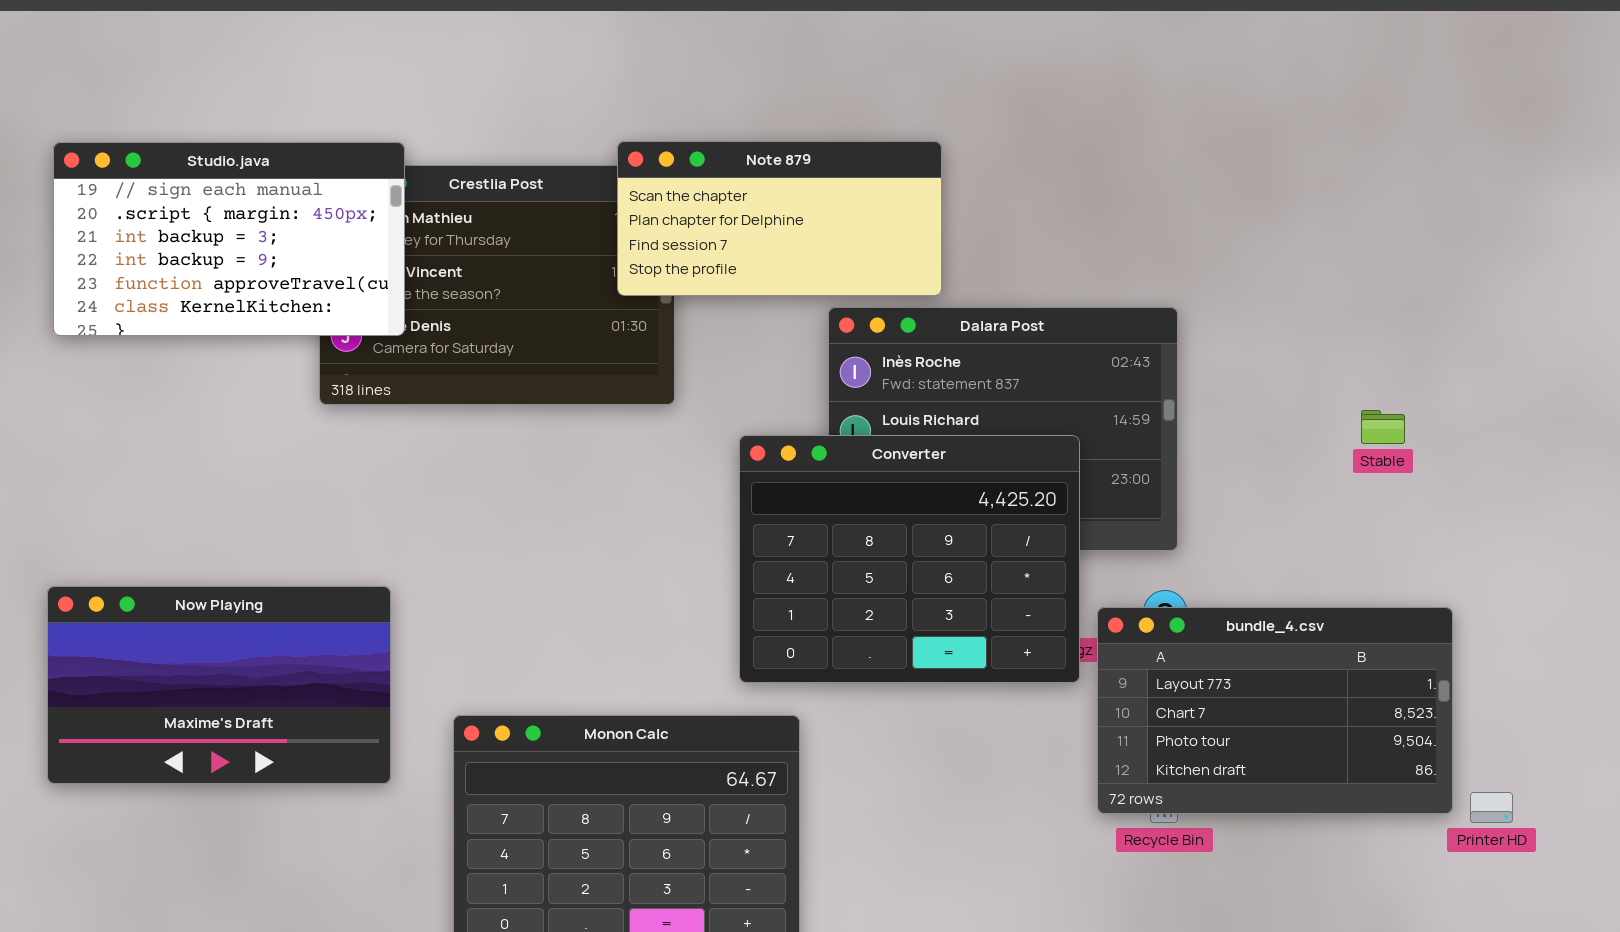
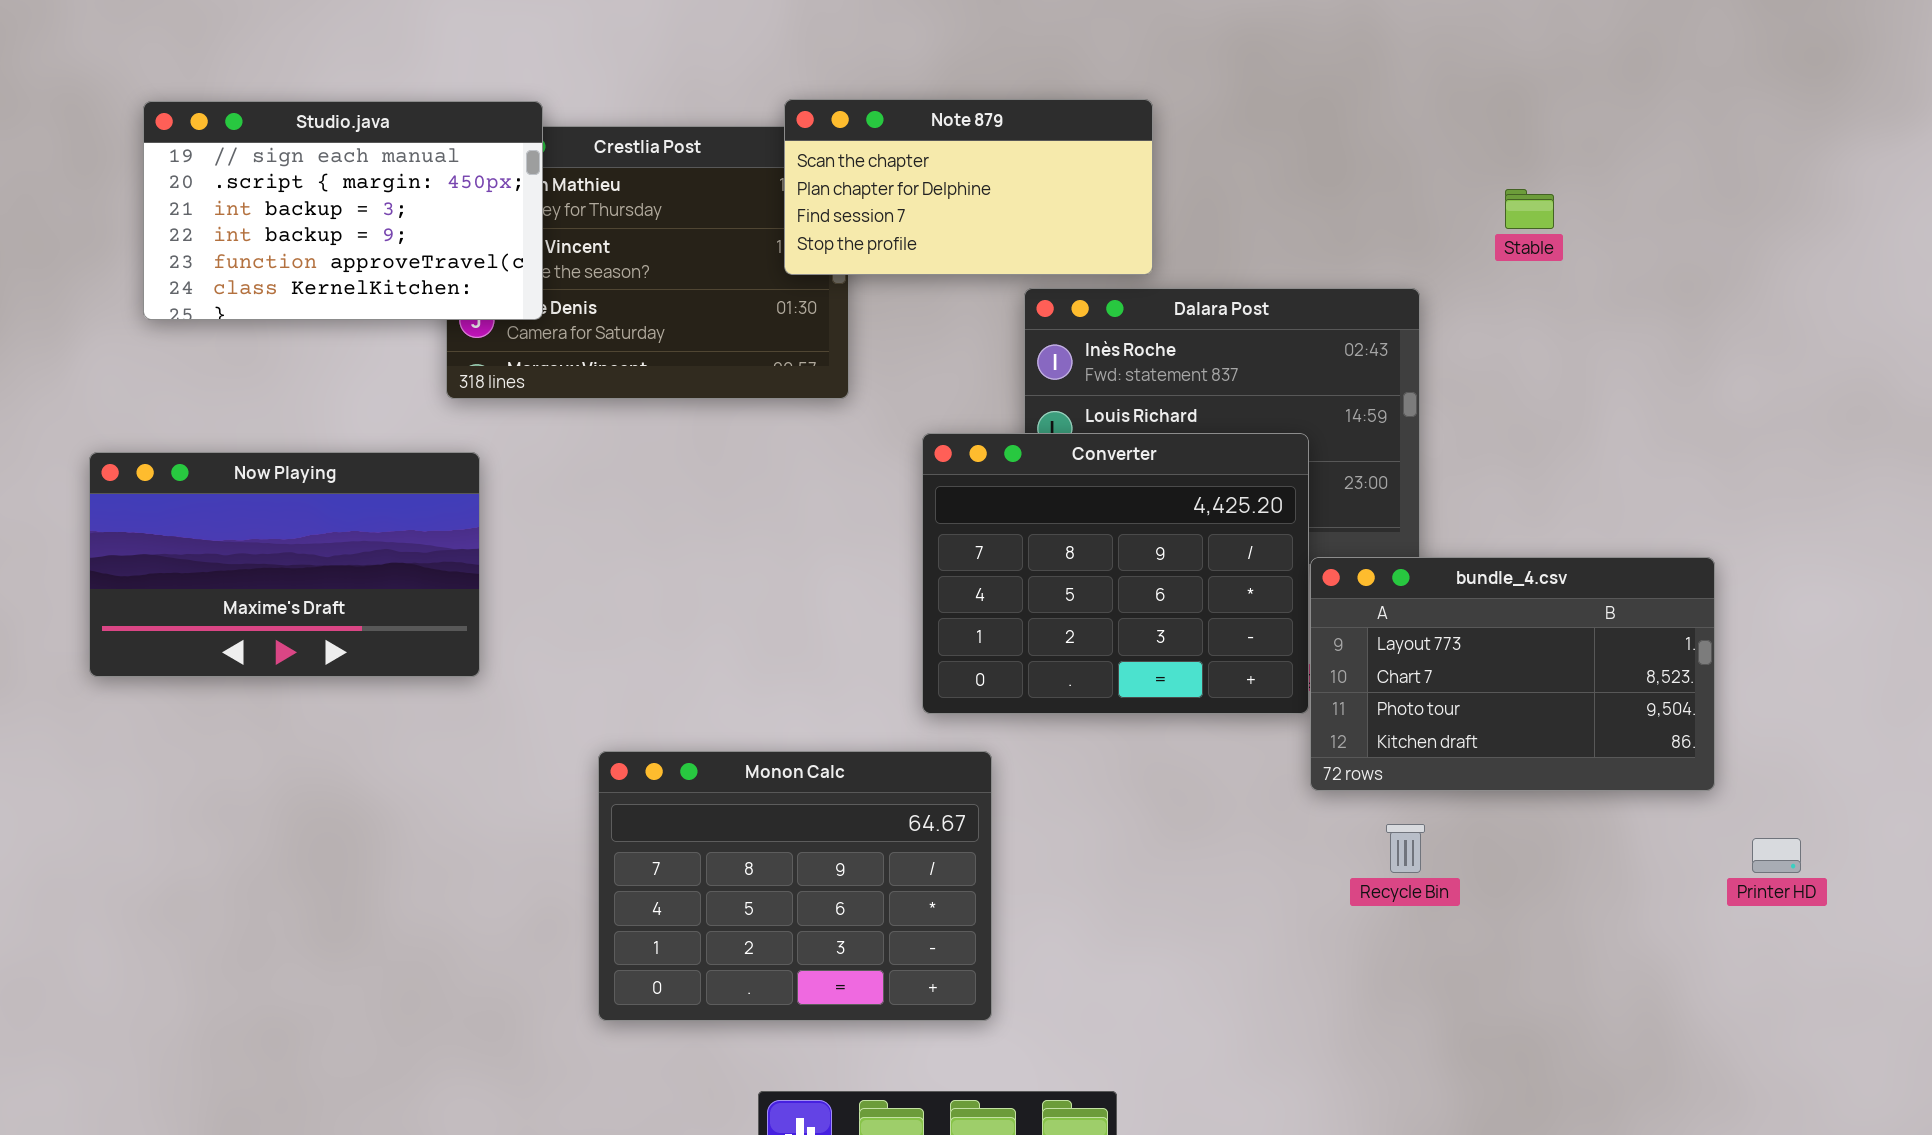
Stable: [1361,410,1405,444] -> [1505,189,1554,229], moved
Now Playing: [47,586,391,784] -> [89,452,480,677], moved
bundle_4.csv: [1097,607,1453,814] -> [1310,557,1715,791], moved

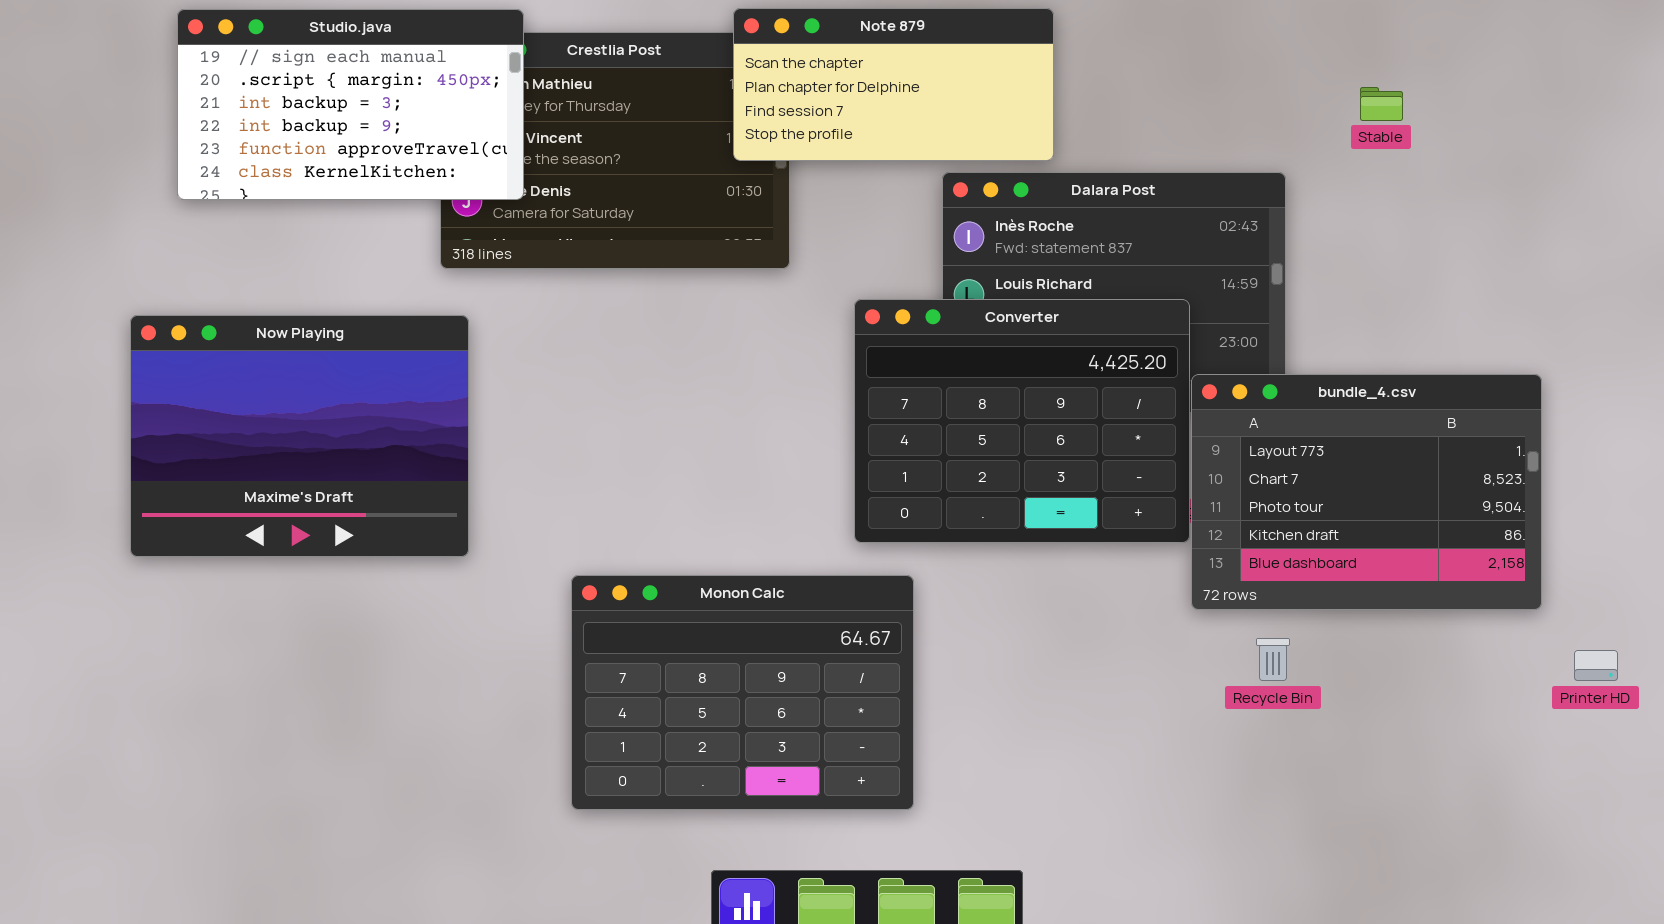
Now Playing: [89,452,480,677] -> [130,315,469,557], resized
bundle_4.csv: [1310,557,1715,791] -> [1191,374,1542,610], resized

